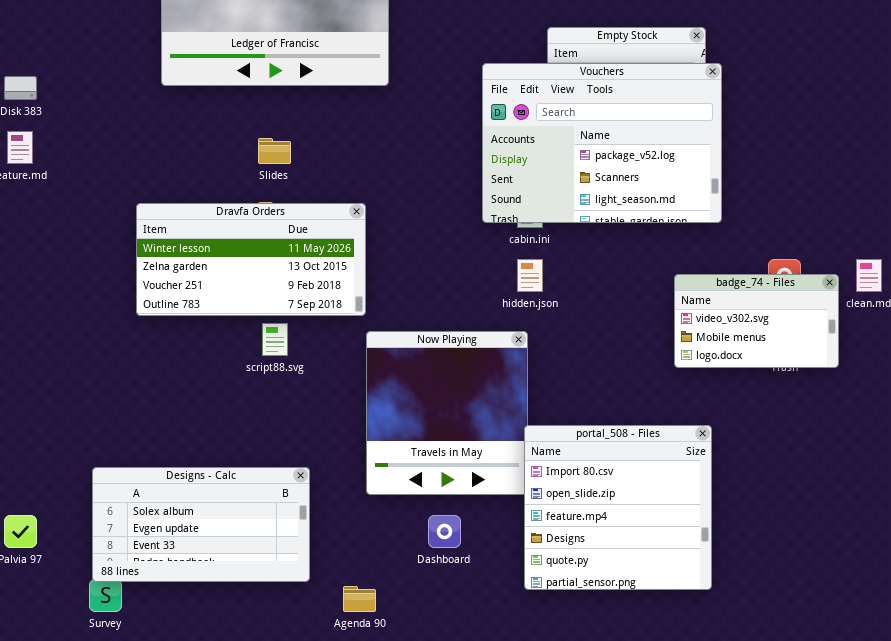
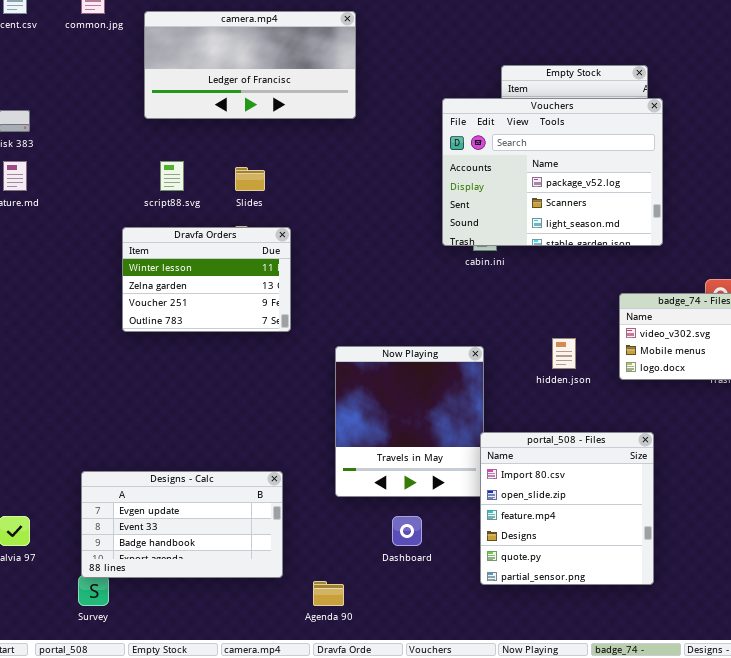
Dravfa Orders: [136,203,366,316] -> [122,227,291,332], resized
hidden.json: [517,259,543,292] -> [552,338,576,369], moved
script88.svg: [262,323,288,356] -> [160,161,184,191], moved
Designs - Calc: [92,467,310,582] -> [81,471,283,578], scrolled down 1 row

